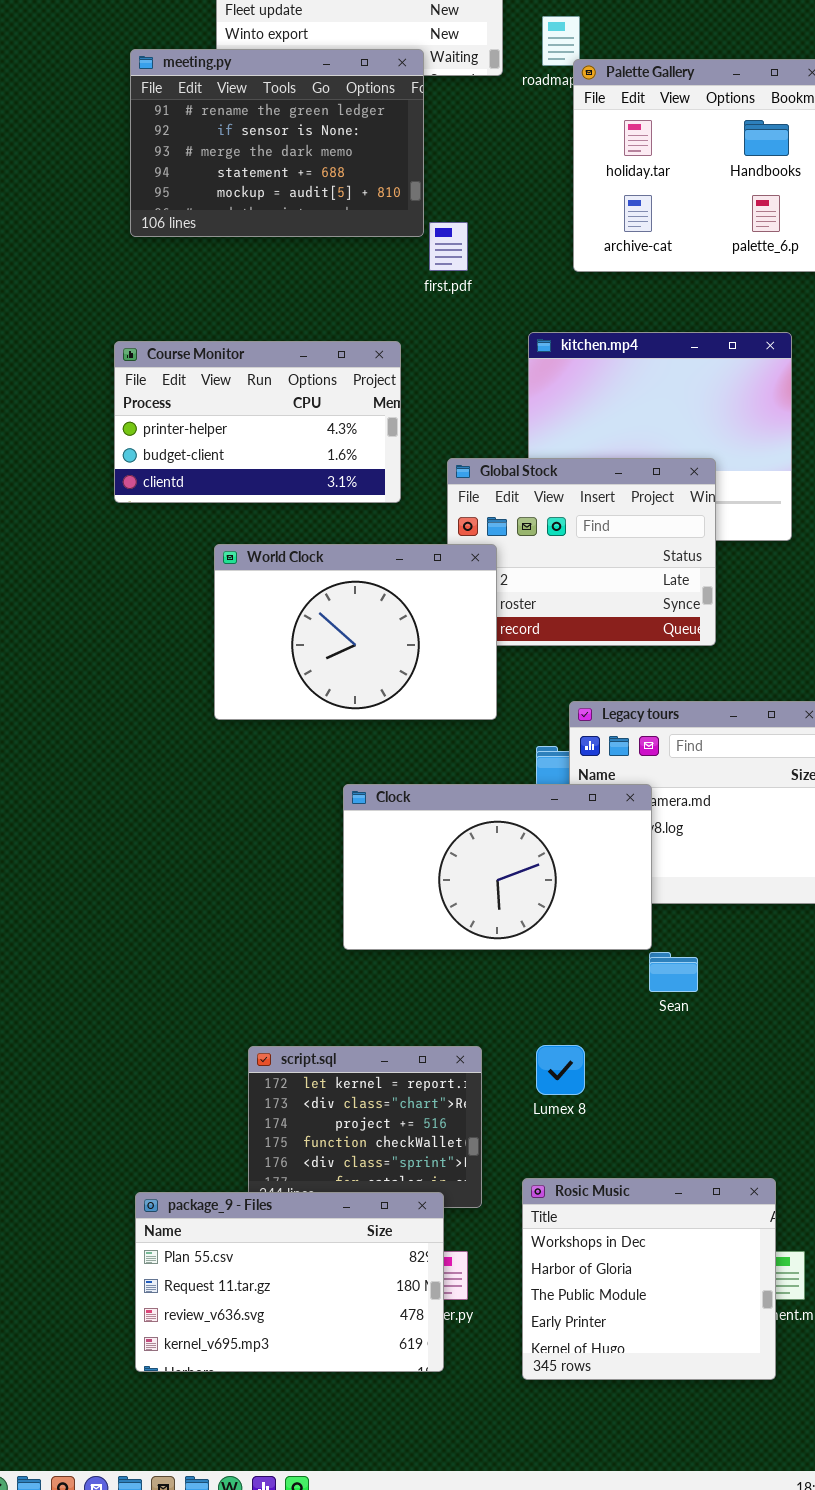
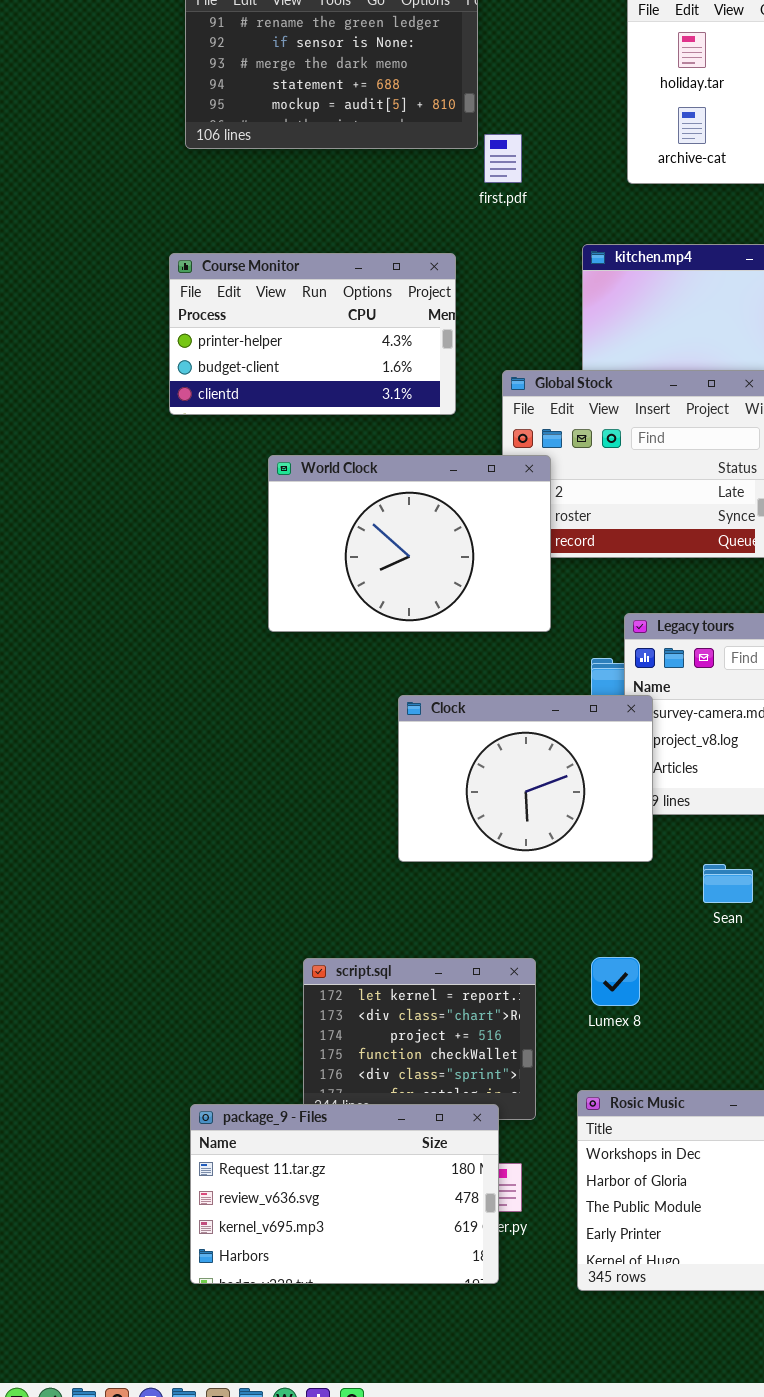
Clock: [343,784,652,950] -> [398,695,653,862], resized
package_9 - Files: [135,1192,444,1372] -> [190,1104,499,1284], scrolled down 1 row

